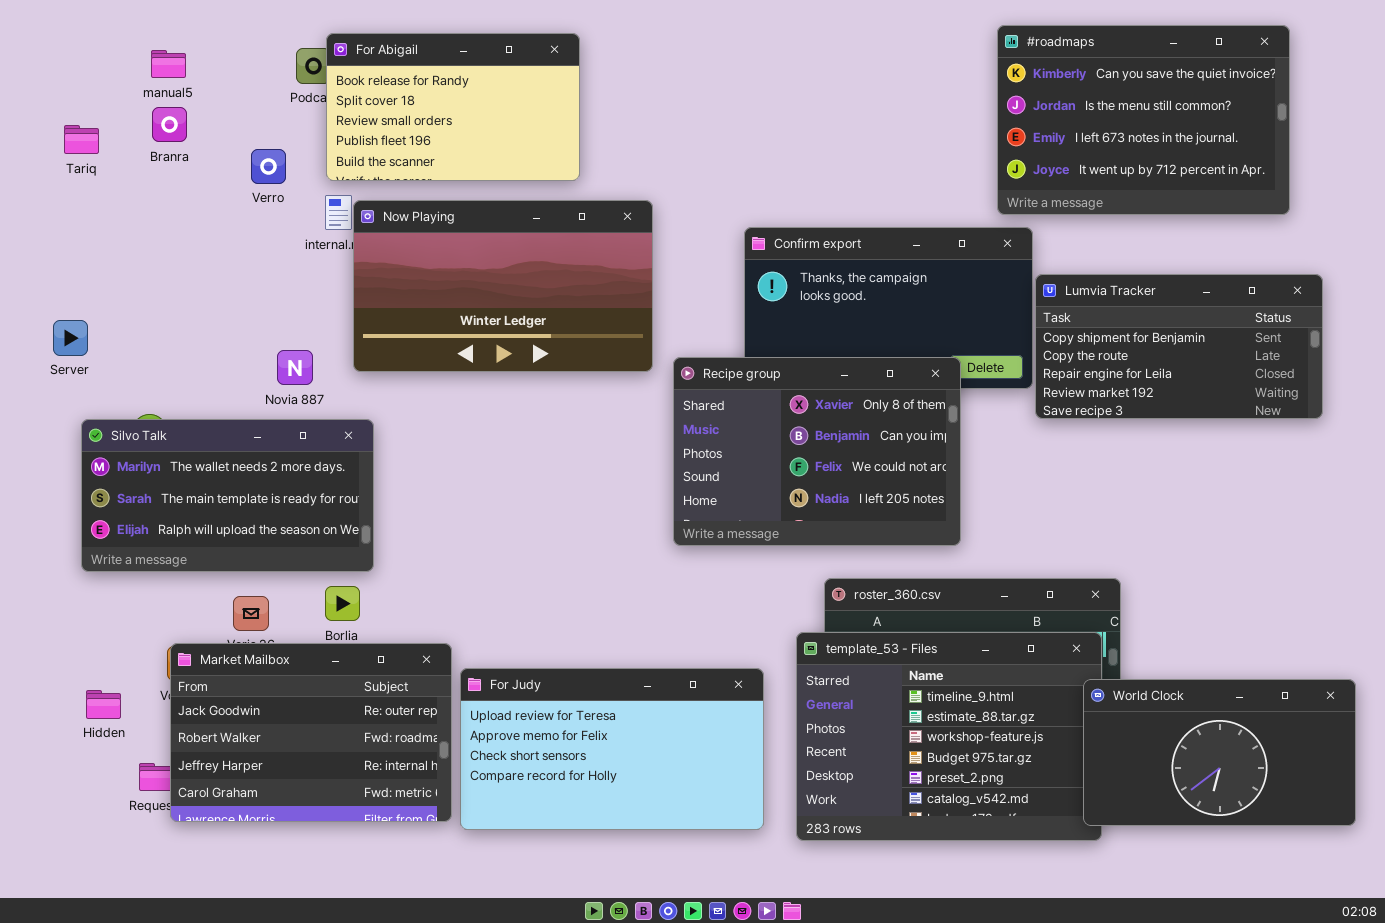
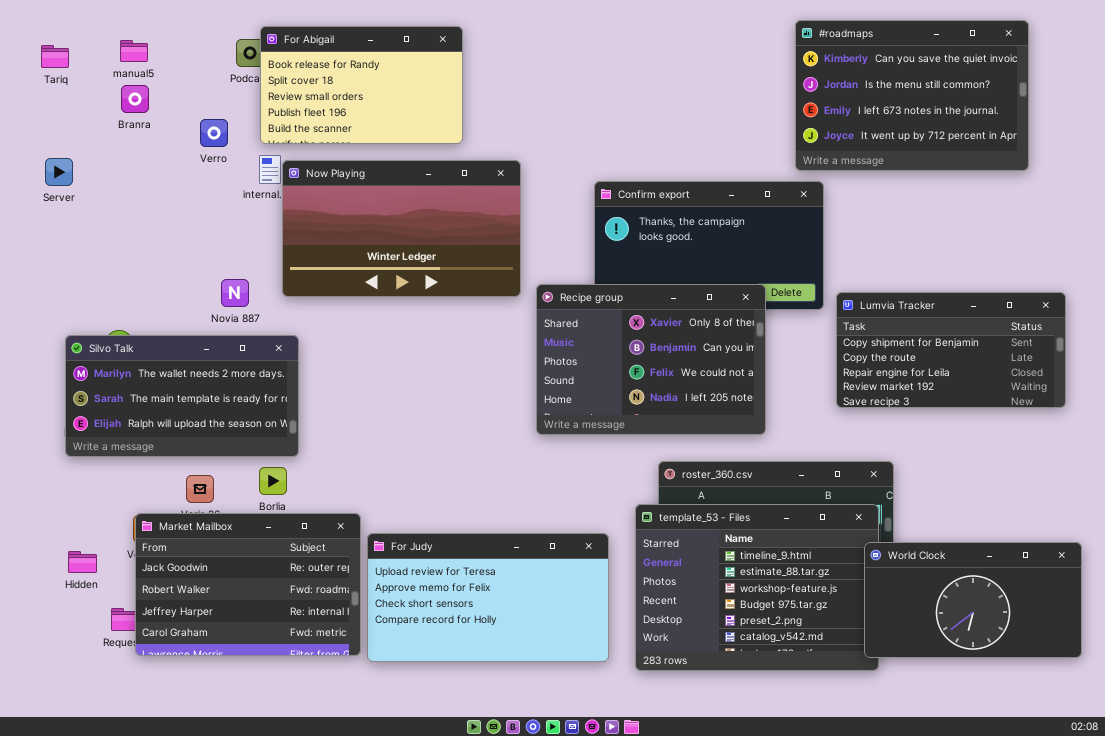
Tariq: [64,125,99,154] -> [41,45,69,68], moved
Lumvia Tracker: [1035,274,1323,419] -> [836,292,1066,408], moved
Server: [53,320,88,356] -> [45,158,73,186], moved

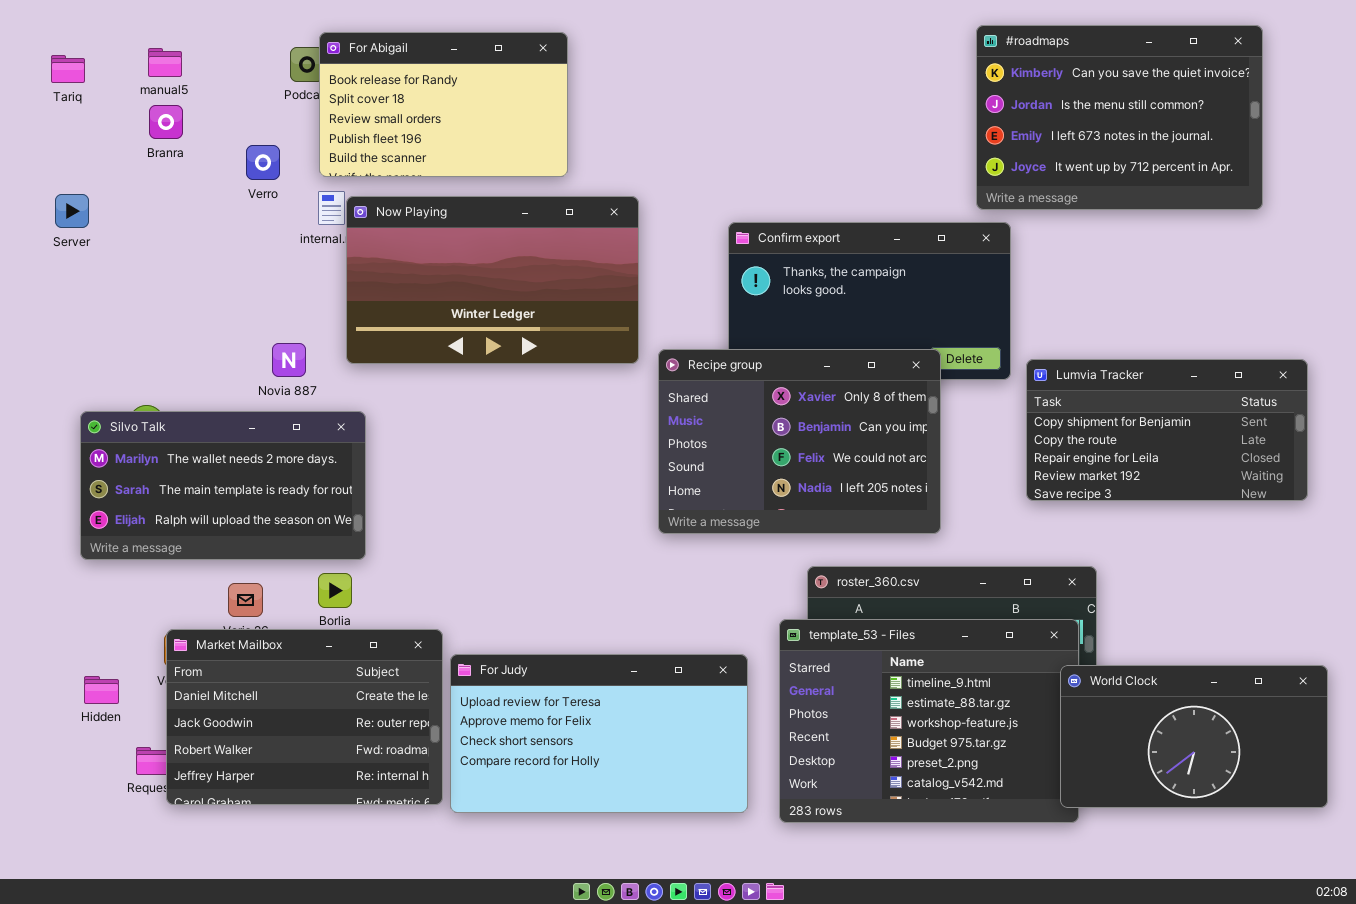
Market Mailbox: [135,513,361,656] -> [166,629,443,805], scrolled up 1 row

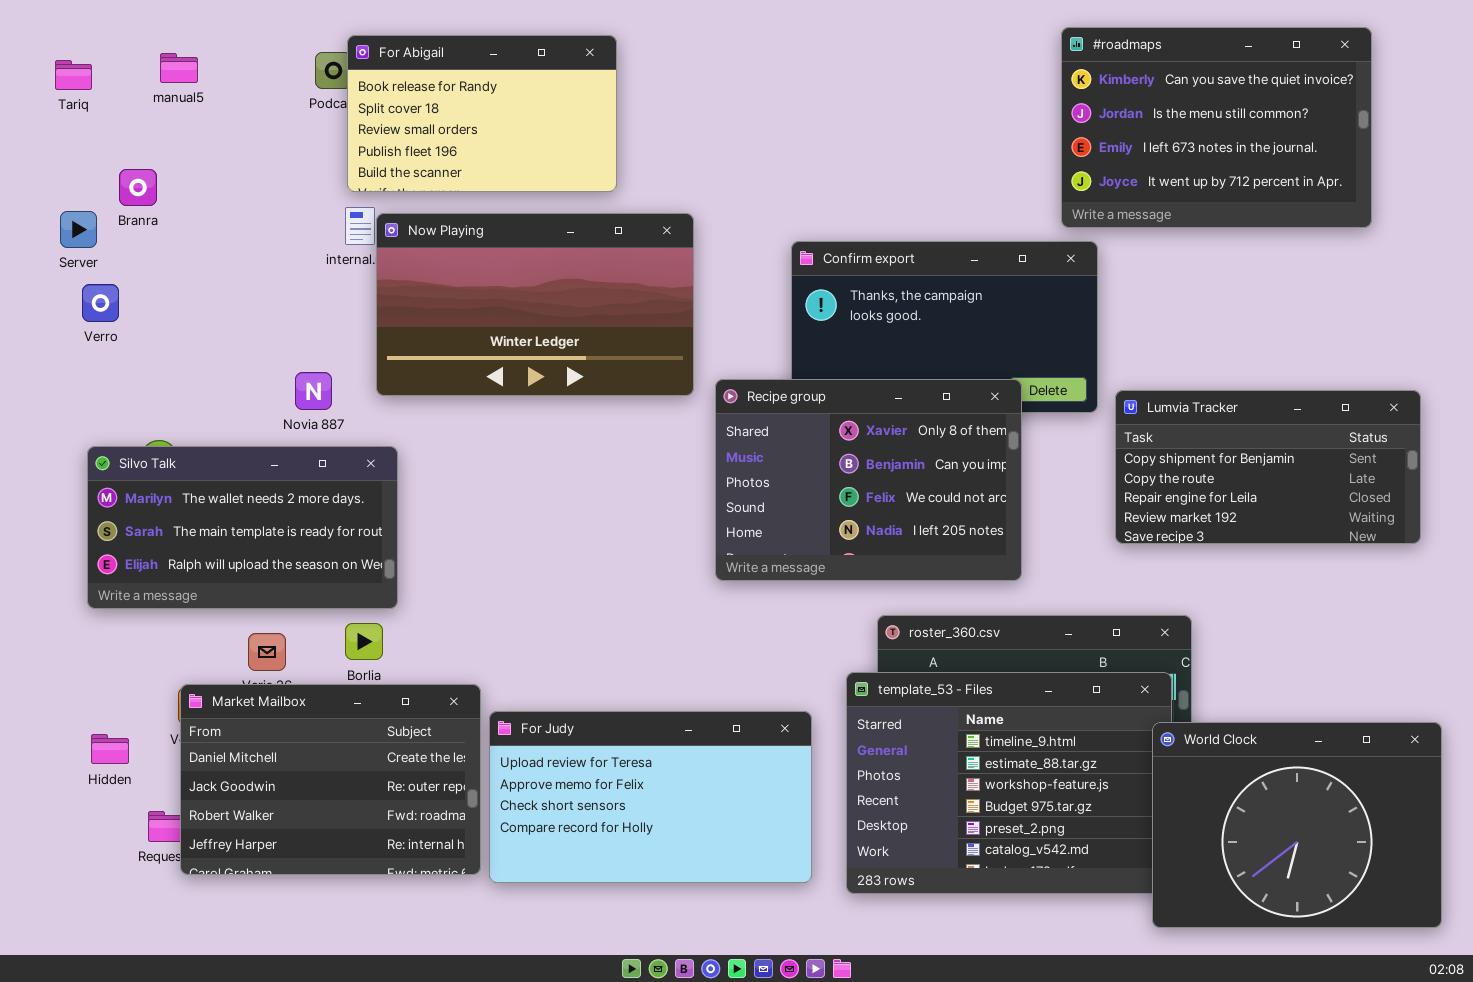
Branra: [149,105,183,139] -> [119,169,157,206], moved
Verro: [246,145,280,180] -> [82,284,119,322], moved
World Clock: [1060,665,1328,808] -> [1152,722,1442,928], resized

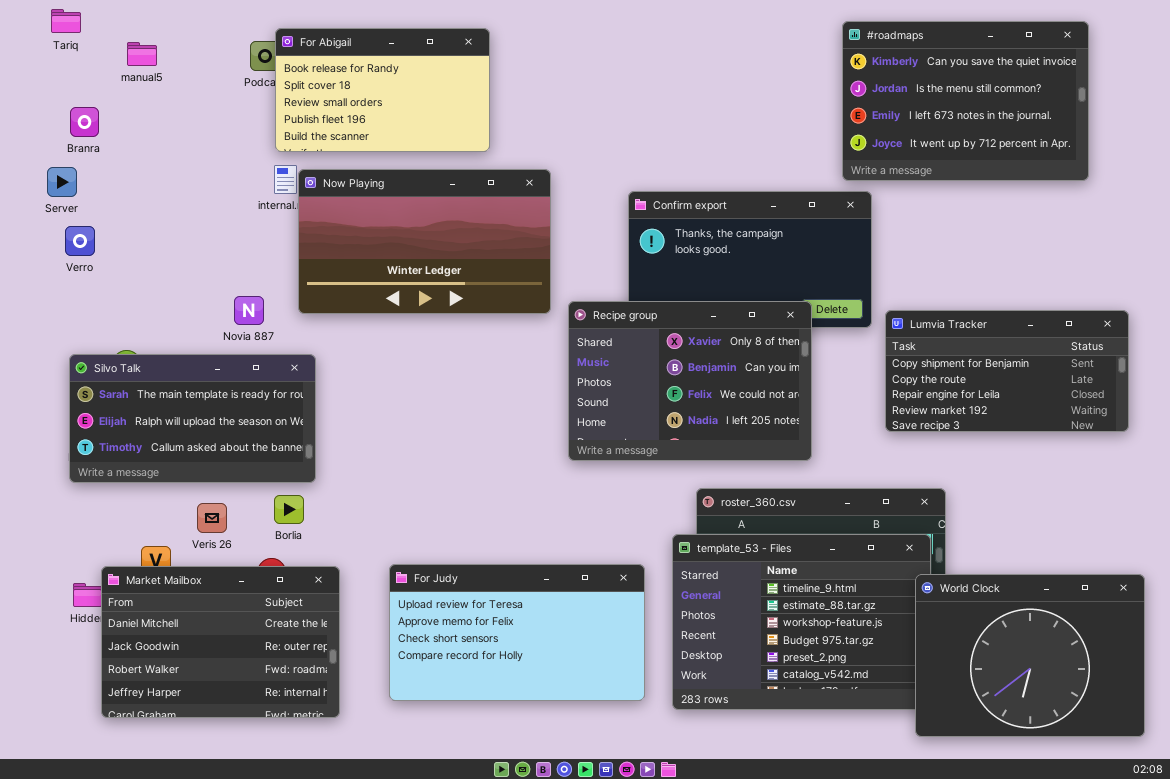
Tariq: [55,60,92,90] -> [51,9,81,33], moved
Branra: [119,169,157,206] -> [70,107,99,137], moved
Silvo Talk: [87,446,398,609] -> [69,354,316,483], scrolled down 1 row
Market Mailbox: [180,684,481,875] -> [101,566,340,718], moved

